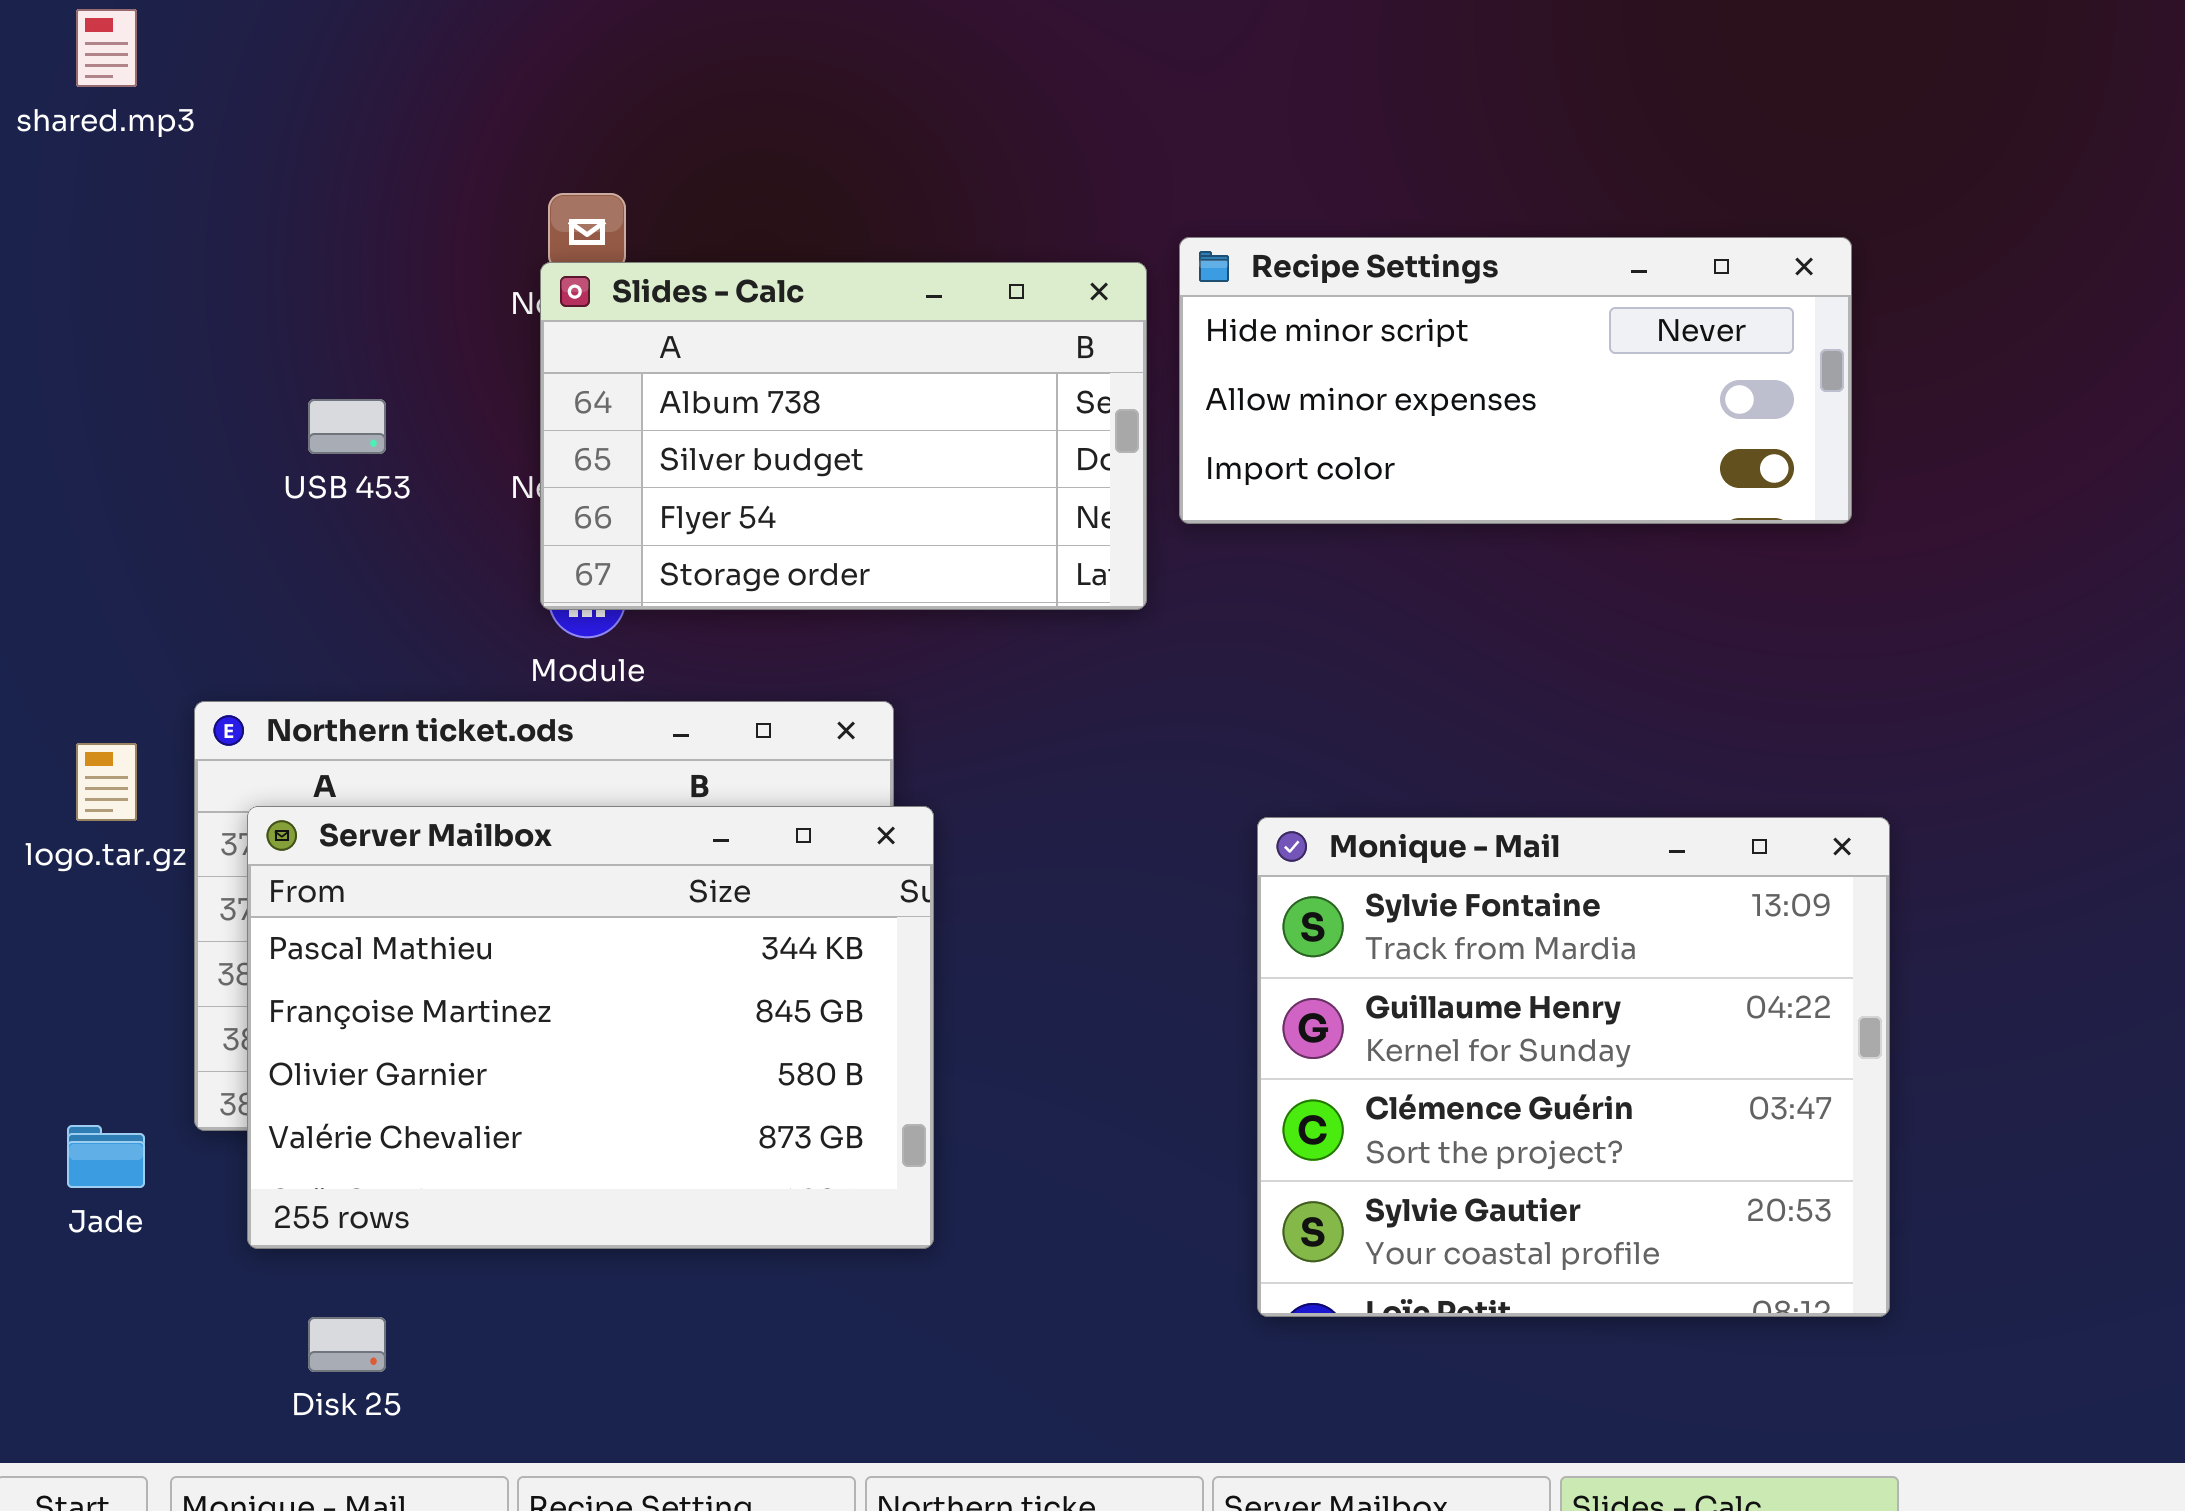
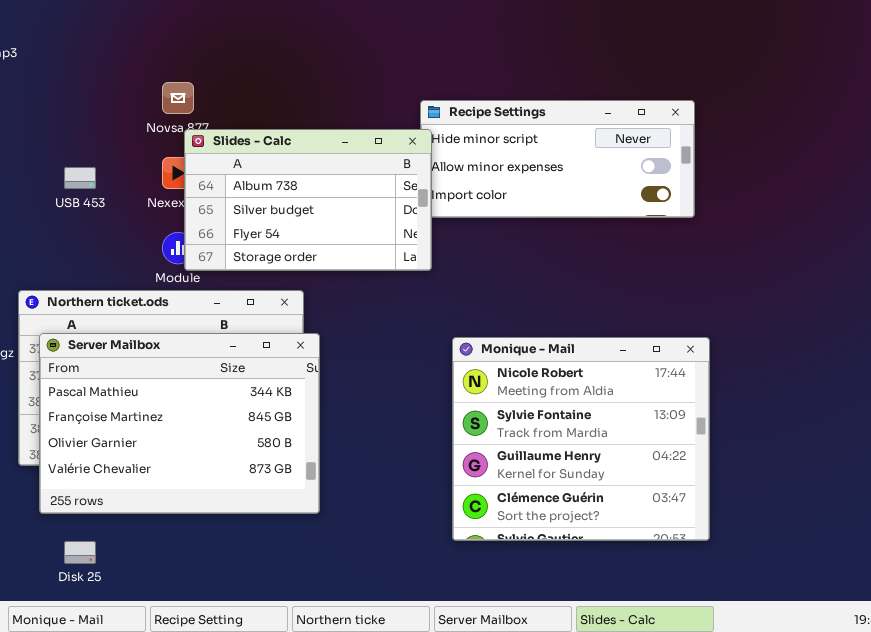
Slides - Calc: [540,262,1147,610] -> [184,129,432,271], moved
Monique - Mail: [1257,817,1890,1317] -> [452,337,710,541], scrolled up 1 row

